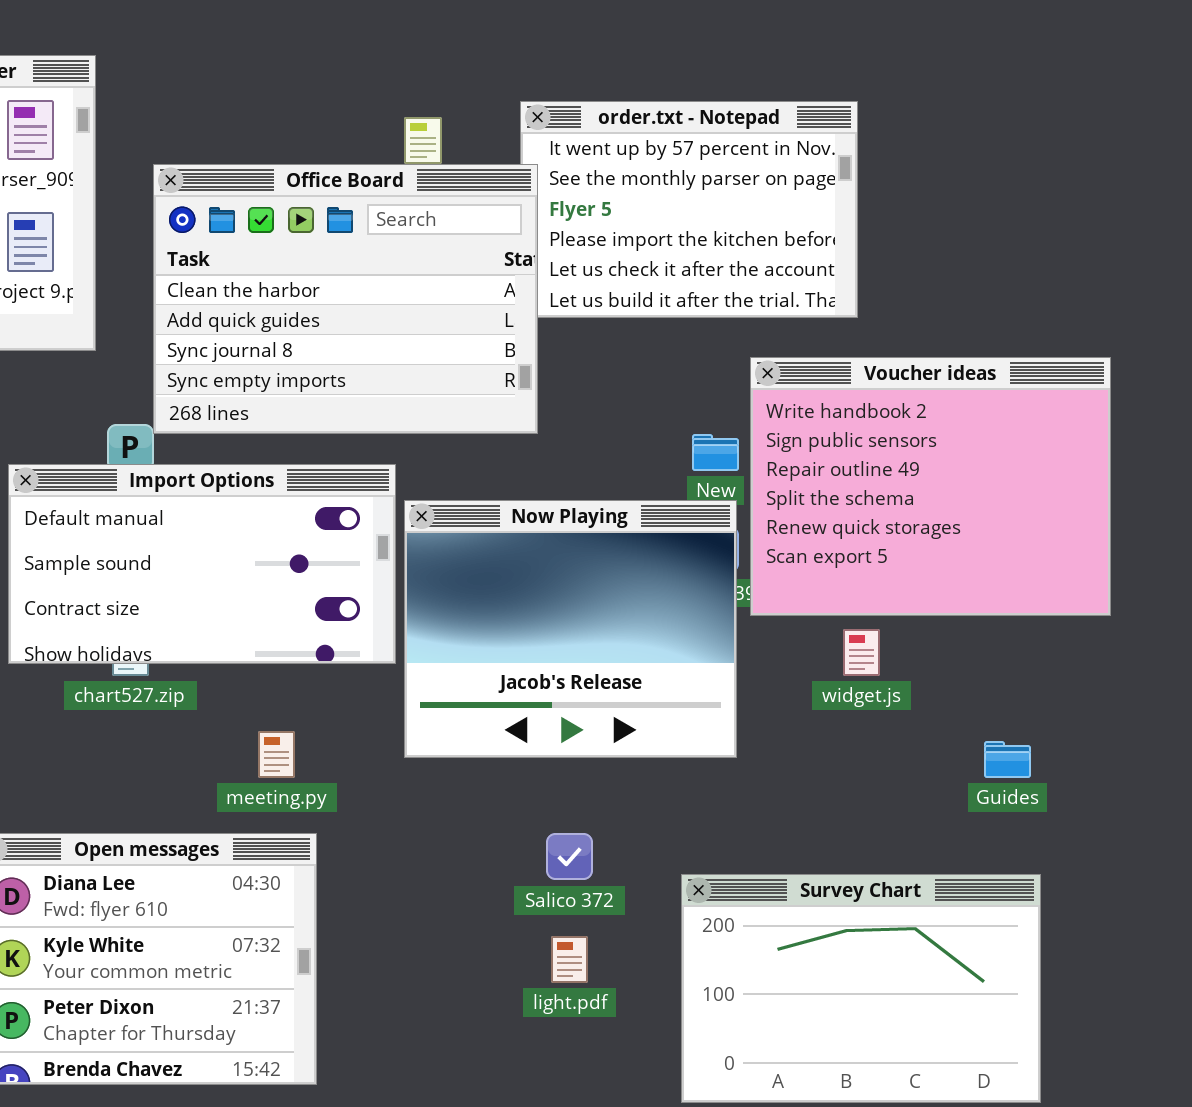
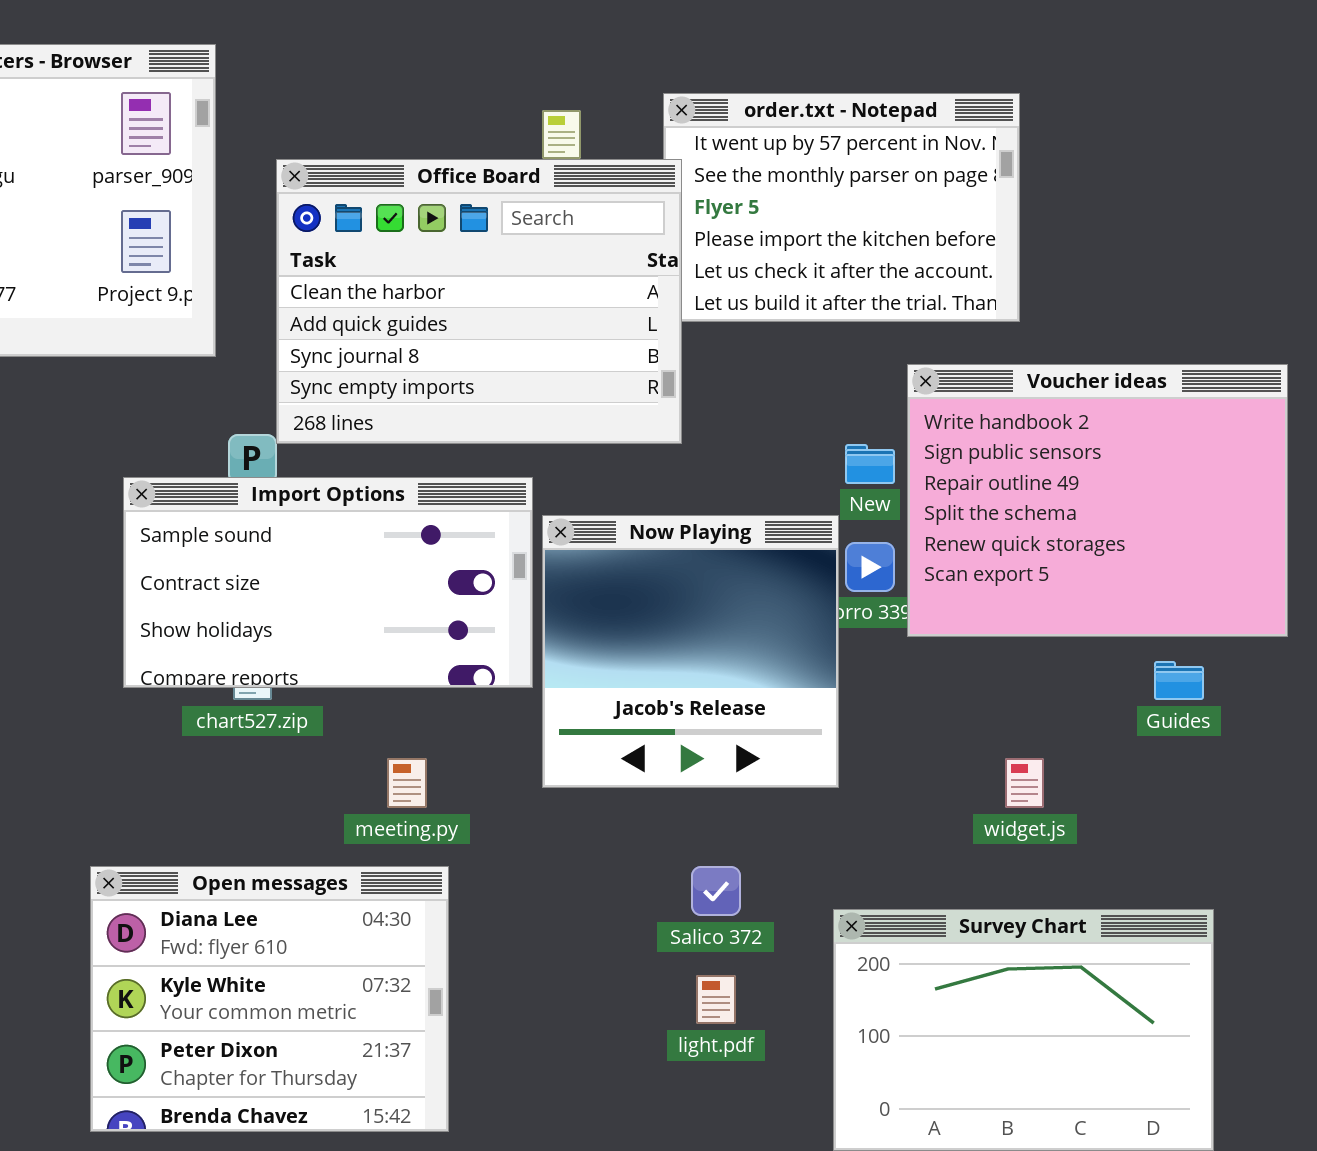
Import Options: [8,464,396,664] -> [123,477,533,688], scrolled down 1 row
Now Playing: [404,500,737,758] -> [542,515,839,788], resized
widget.js: [843,629,880,676] -> [1005,758,1044,808], moved
Guides: [984,741,1031,778] -> [1154,661,1204,700], moved

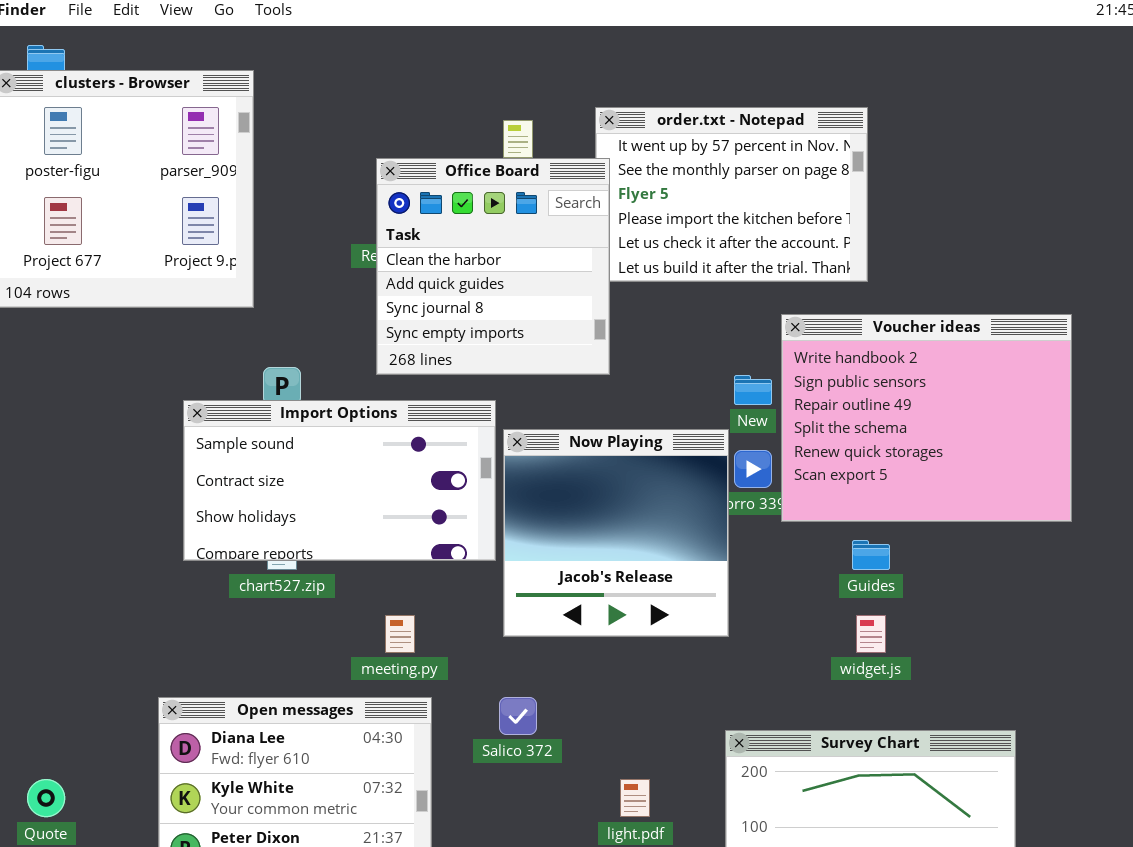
Office Board: [276,159,682,444] -> [376,158,610,375], resized
Guides: [1154,661,1204,700] -> [852,540,890,570], moved
Salico 372: [691,866,741,916] -> [499,697,537,735], moved

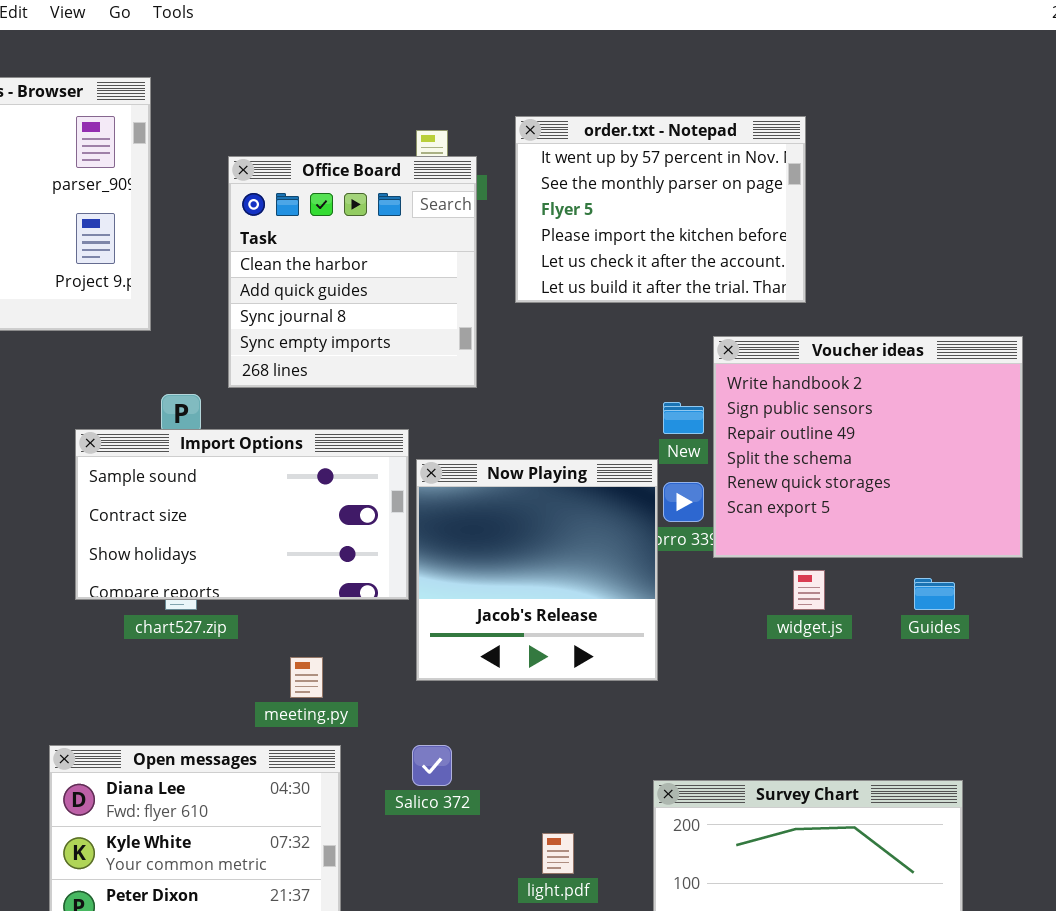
Office Board: [376,158,610,375] -> [228,156,477,388], moved
Guides: [852,540,890,570] -> [914,578,955,610], moved
widget.js: [856,615,886,653] -> [793,570,825,610], moved

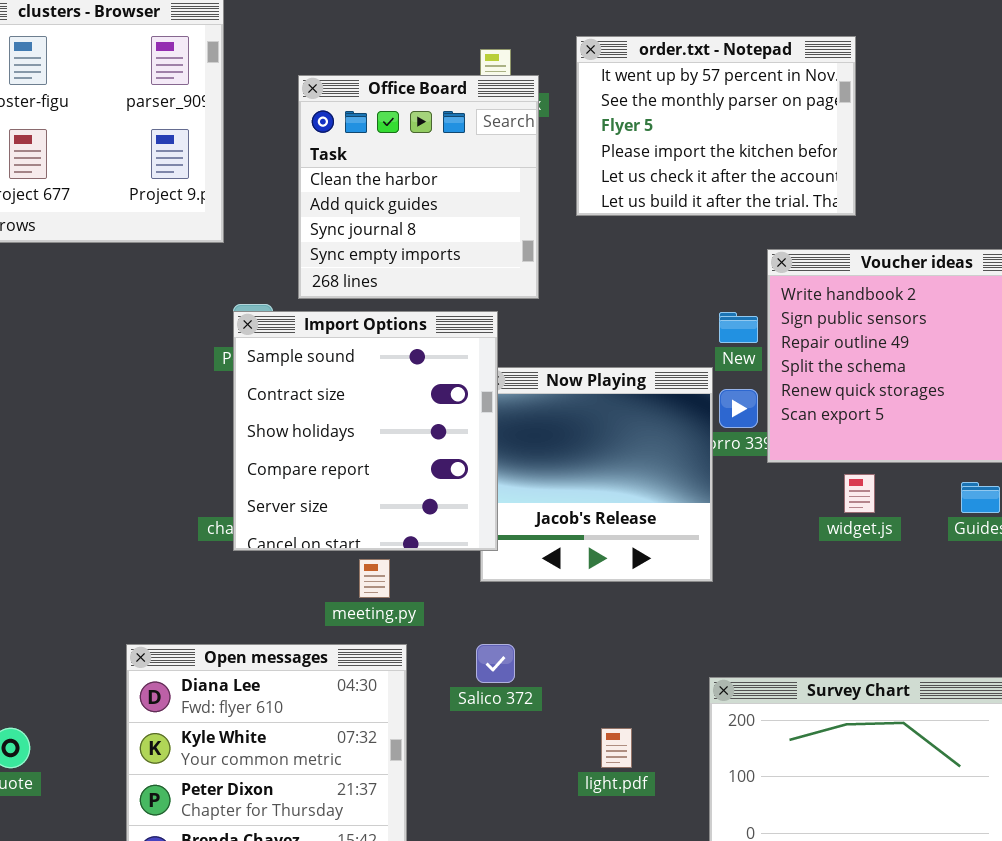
Import Options: [75,429,409,600] -> [233,311,498,551], moved, resized

